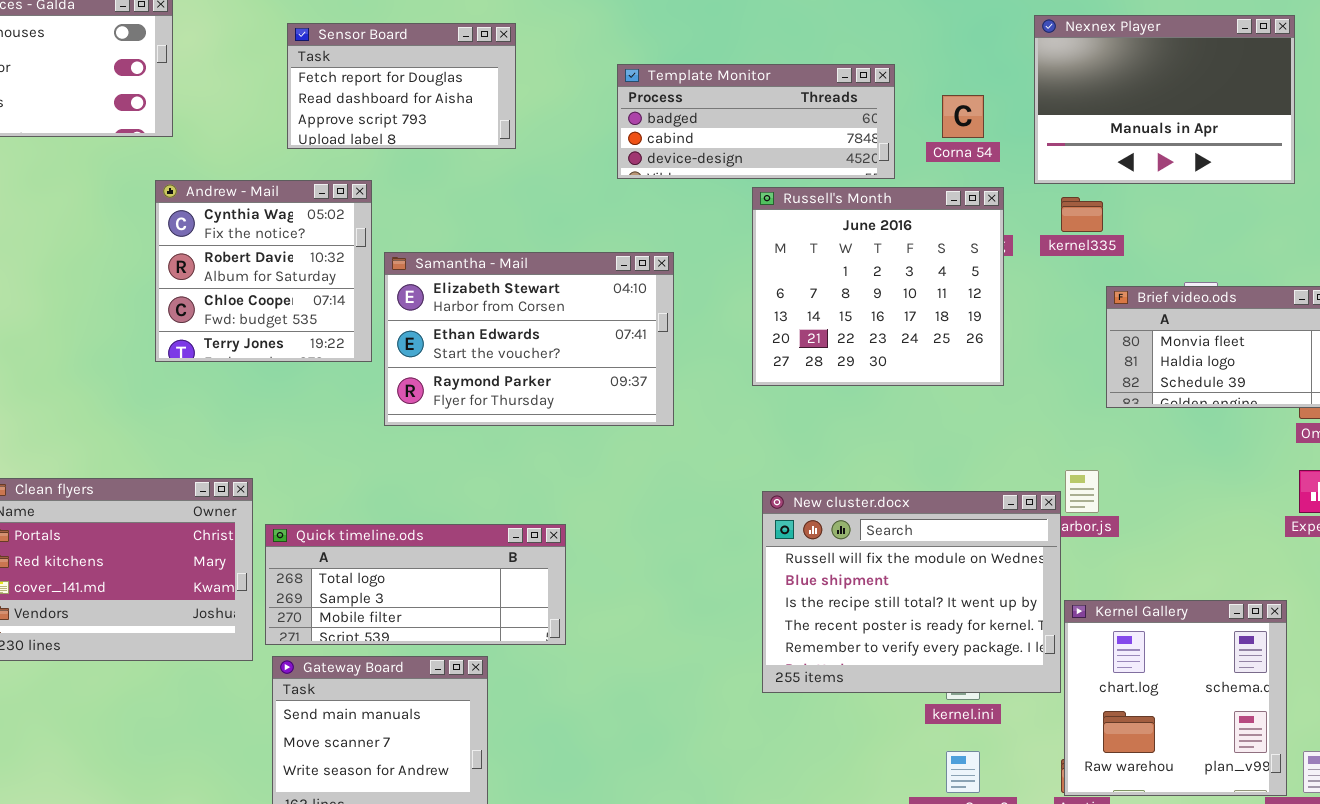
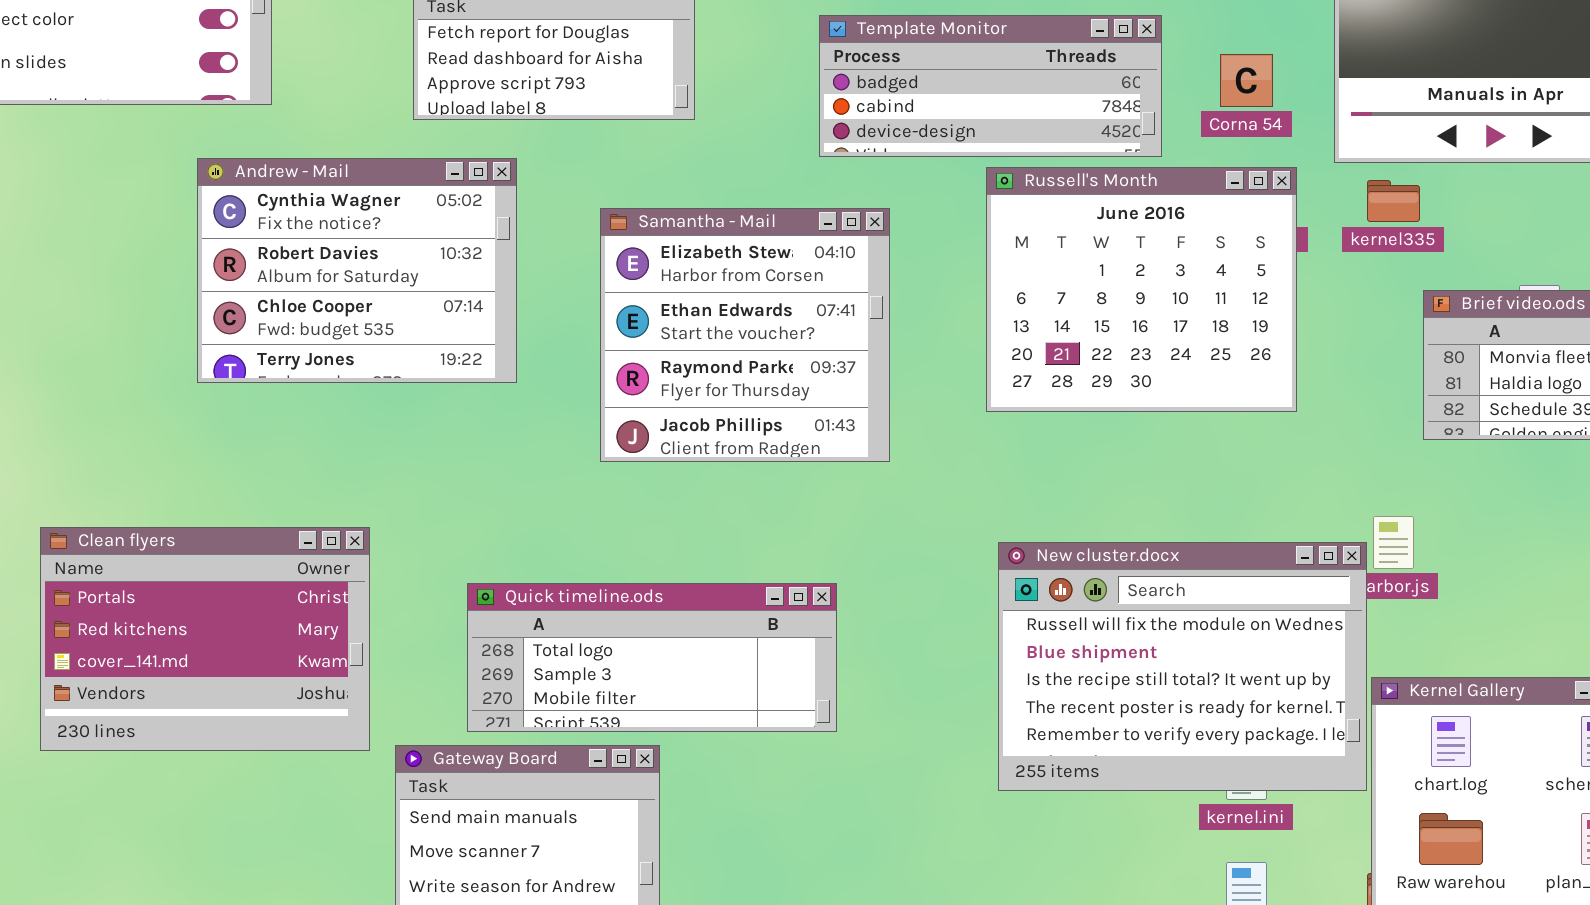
Andrew - Mail: [155,180,372,362] -> [197,158,517,383], resized
Samantha - Mail: [384,252,674,426] -> [600,208,890,462], resized
Quick timeline.ods: [265,524,566,645] -> [467,583,837,732], moved

